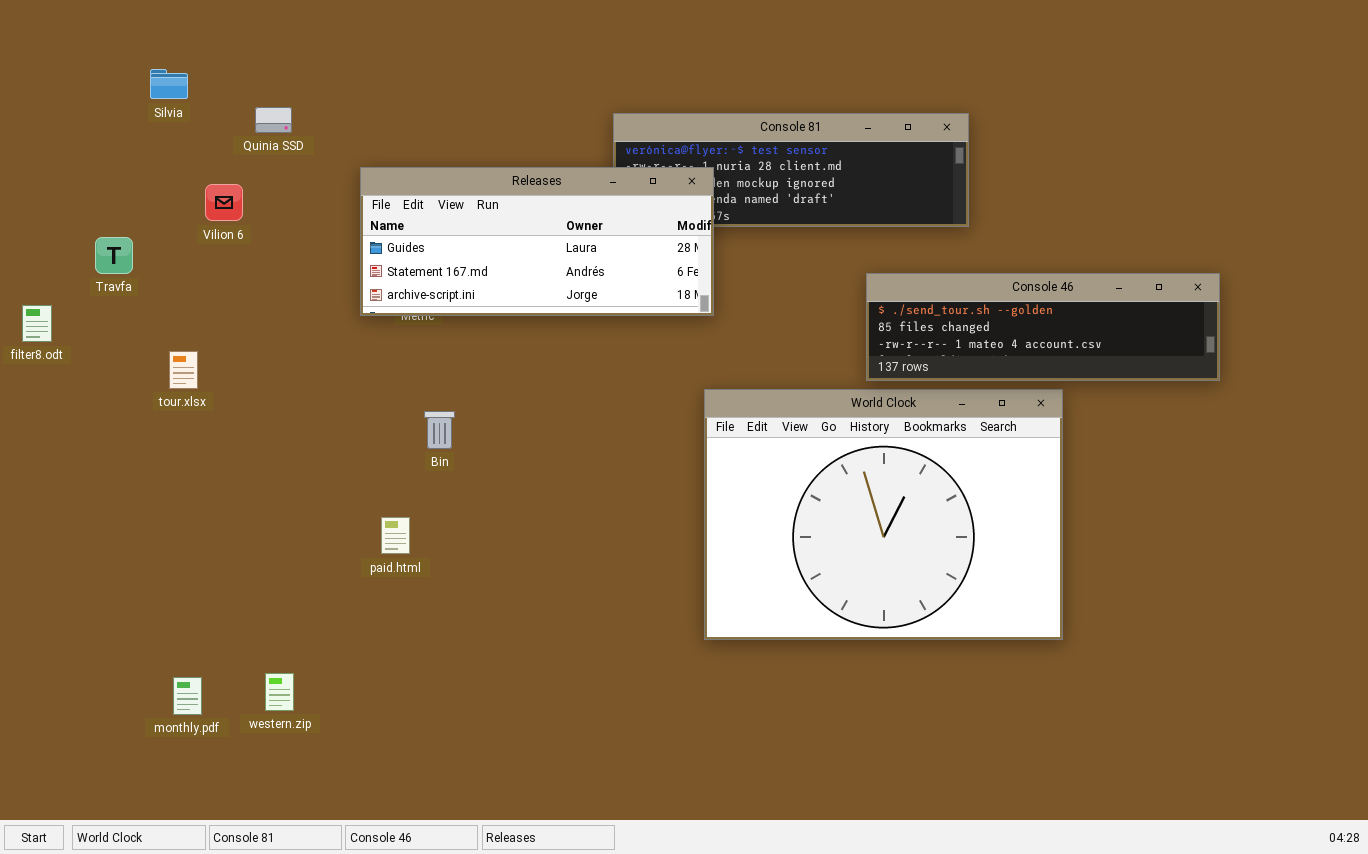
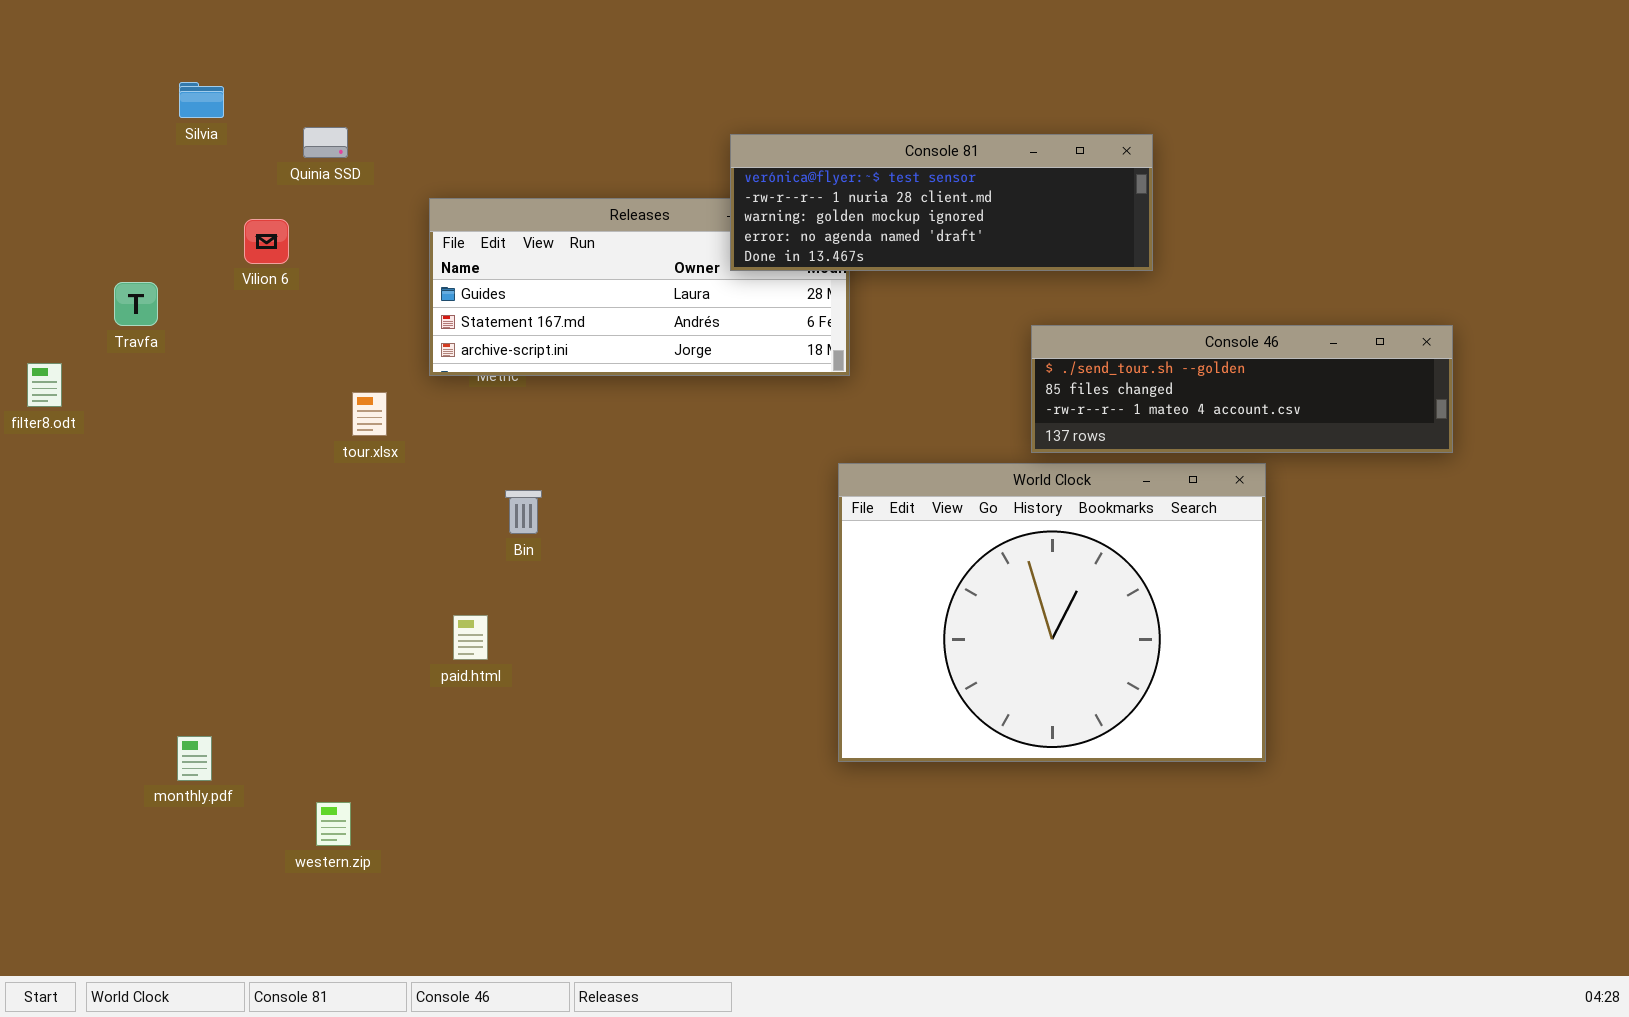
Console 81: [613,113,969,227] -> [730,134,1153,271], raised
tour.xlsx: [169,351,198,389] -> [352,392,387,436], moved
monthly.pdf: [173,677,202,715] -> [177,736,212,781], moved

